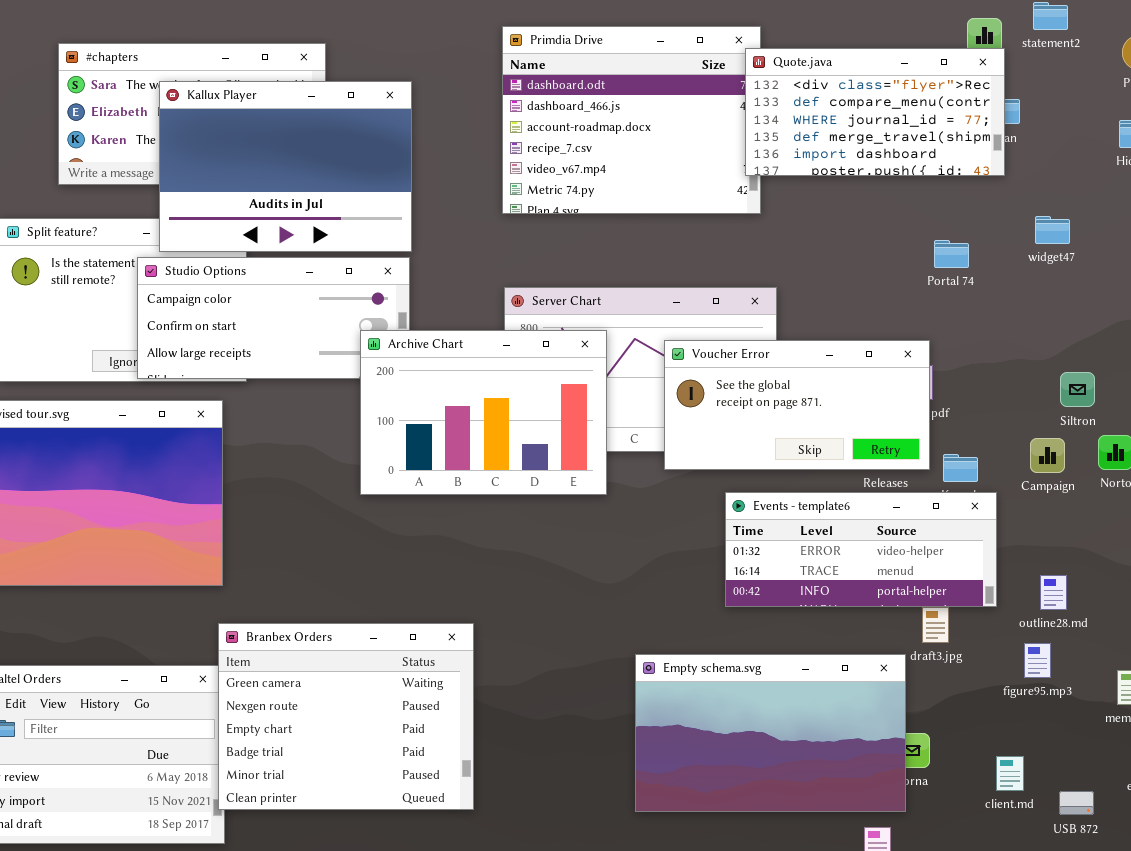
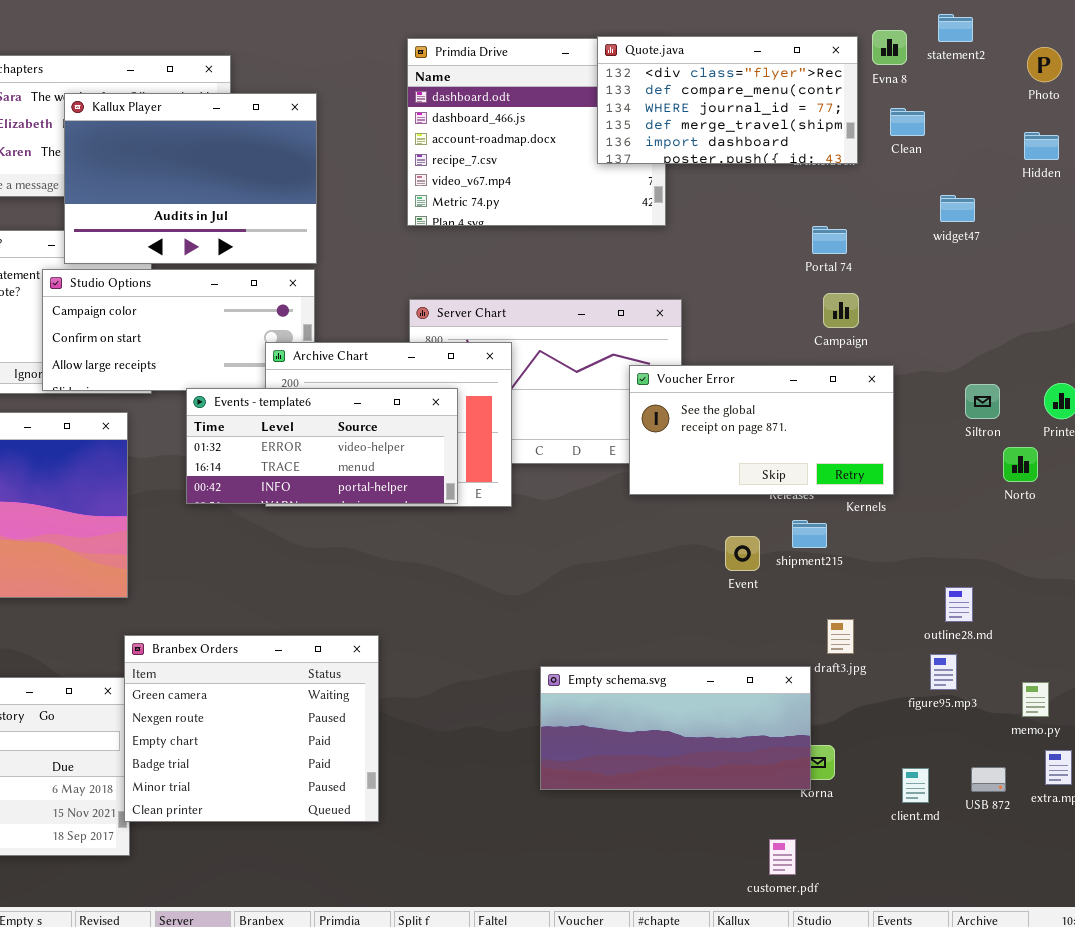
Quote.java: [745,48,1005,176] -> [597,36,858,164], moved
widget47: [1035,216,1070,244] -> [940,195,975,222], moved
Portal 74: [934,240,969,268] -> [812,226,847,254], moved
Voucher Error: [664,340,930,470] -> [629,365,894,495], moved
Campaign: [1030,438,1065,473] -> [823,293,859,328], moved
Events - template6: [725,492,997,607] -> [186,388,458,504], moved
Empty schema.svg: [635,654,906,812] -> [540,666,811,790], resized
USB 872: [1059,791,1094,815] -> [971,767,1006,792], moved

